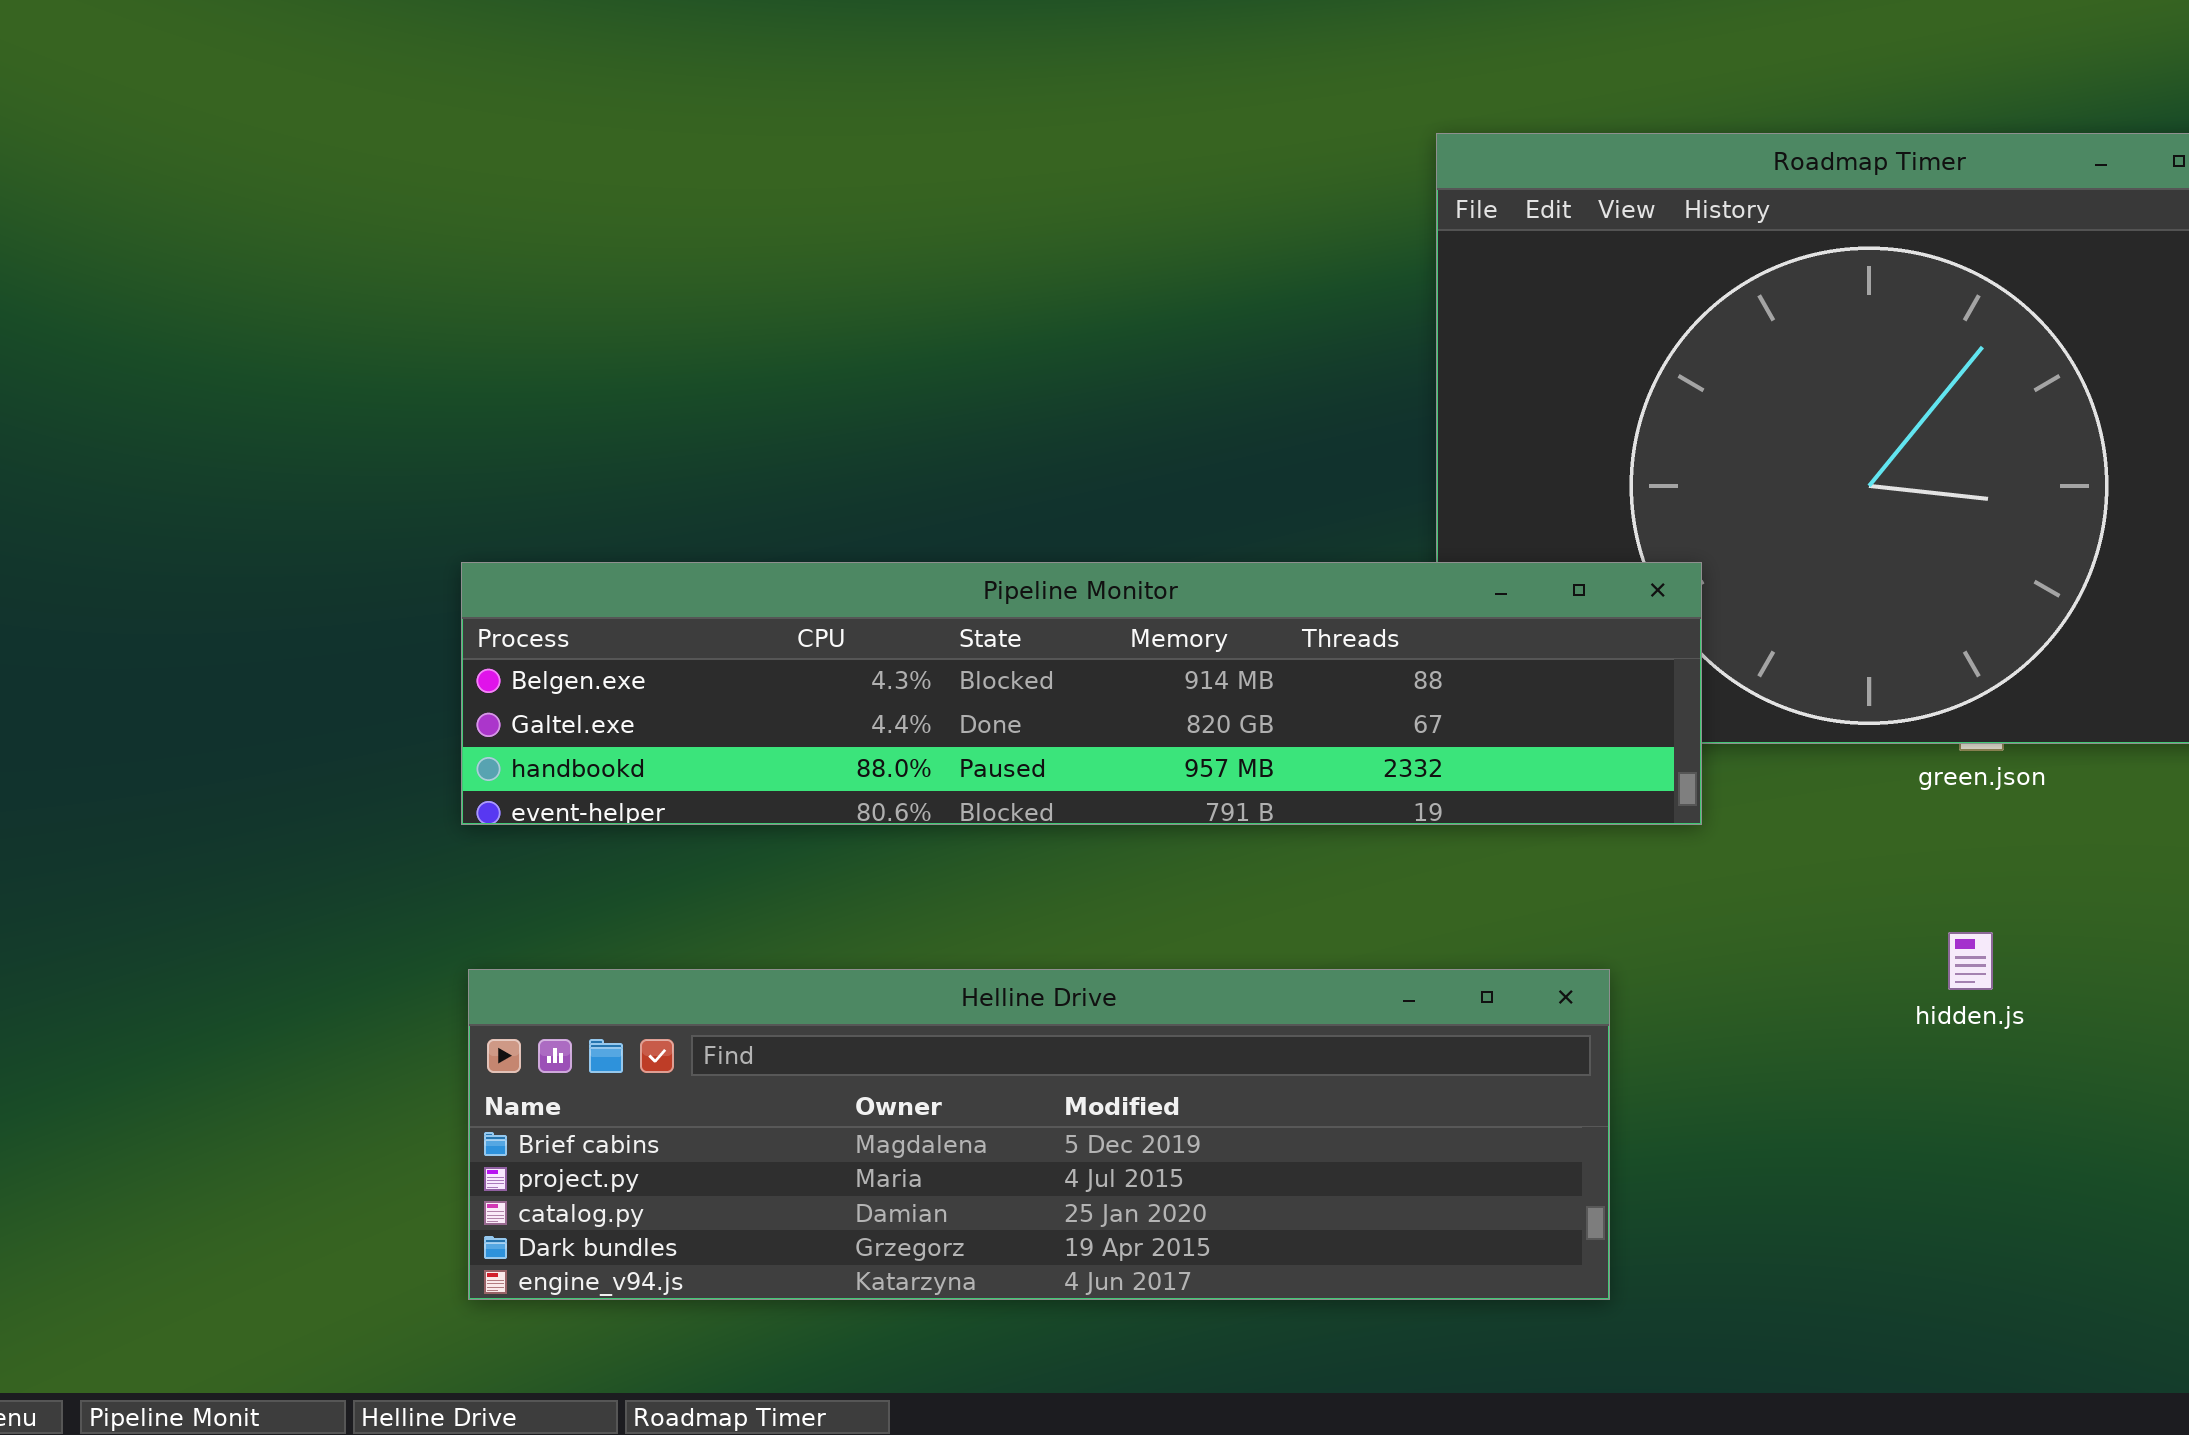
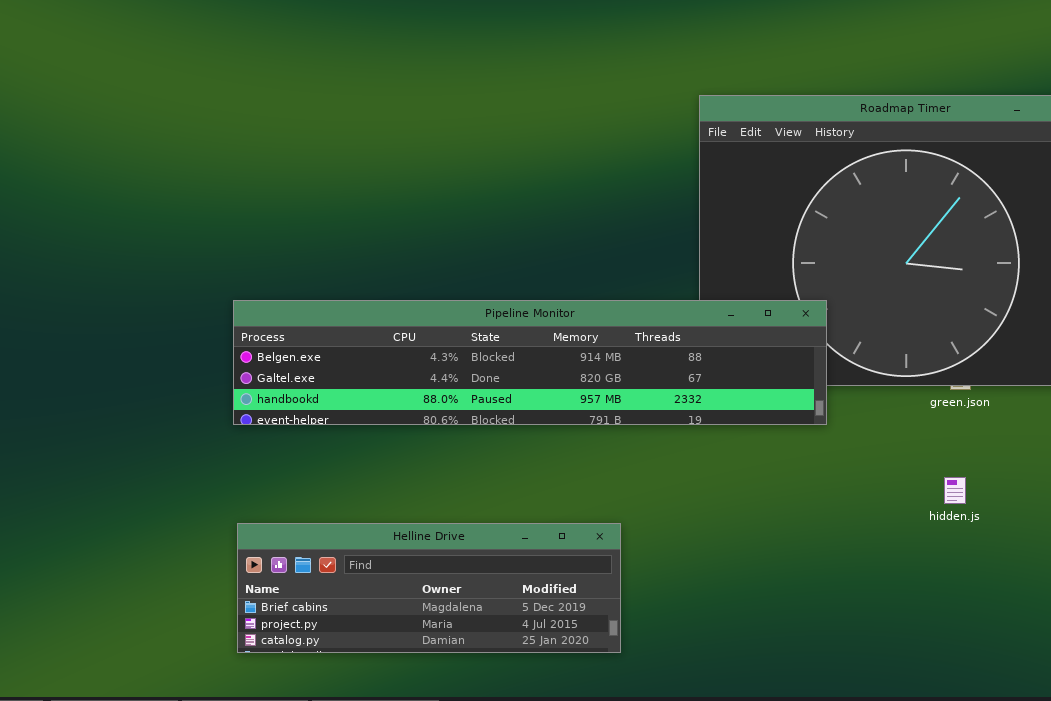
Helline Drive: [468,969,1610,1300] -> [237,523,621,653], resized

